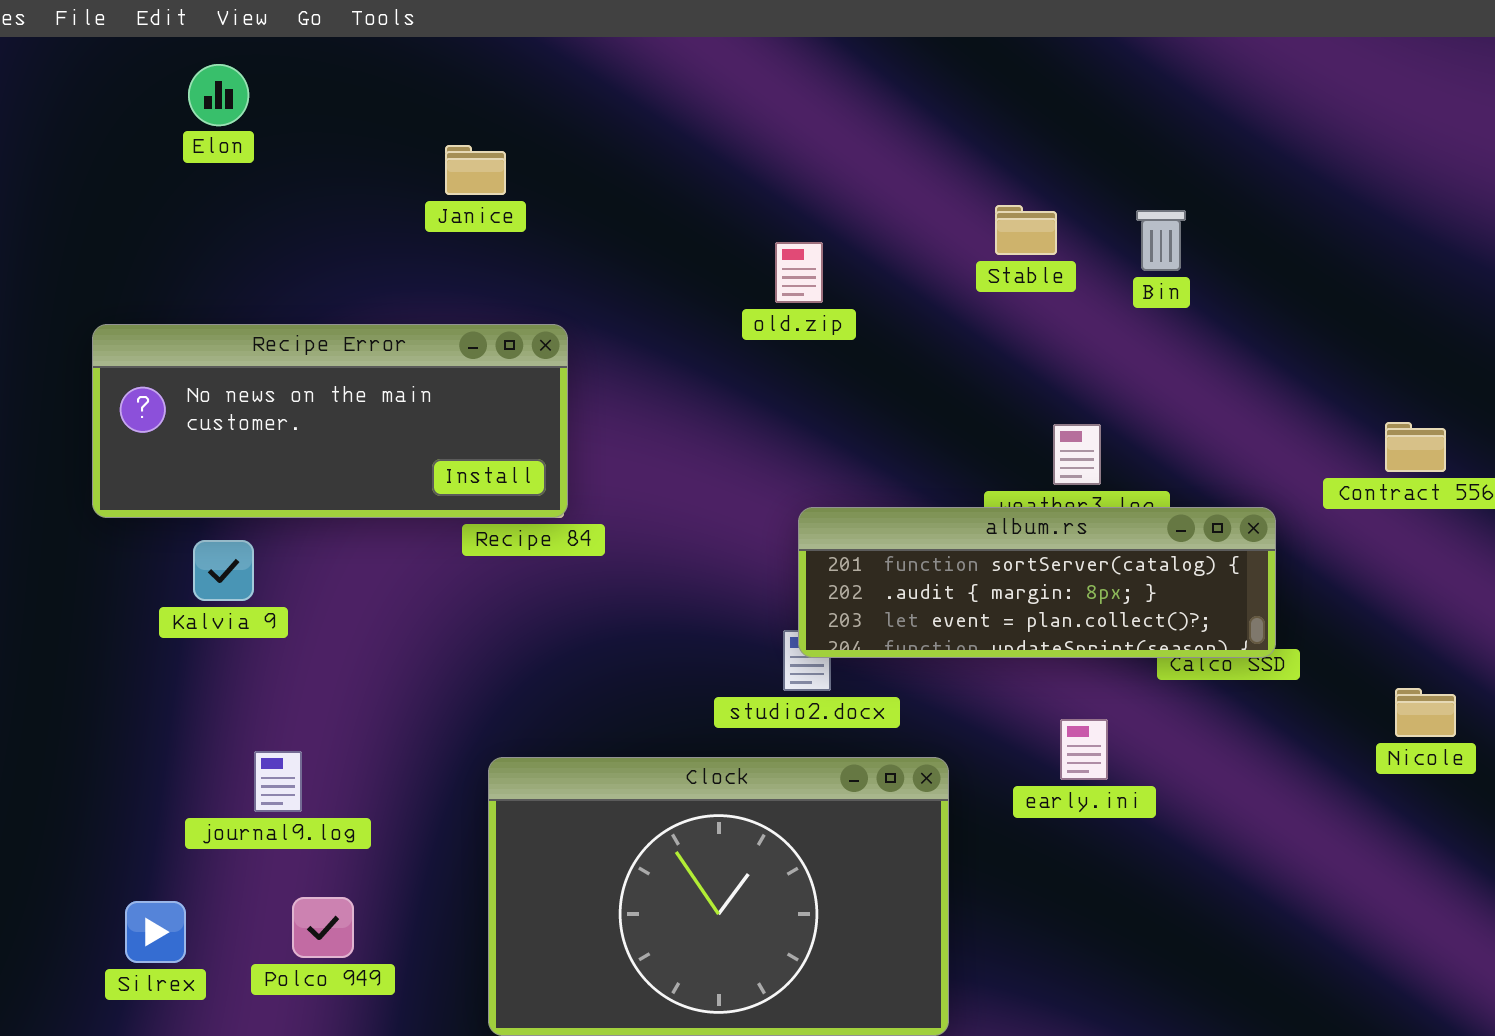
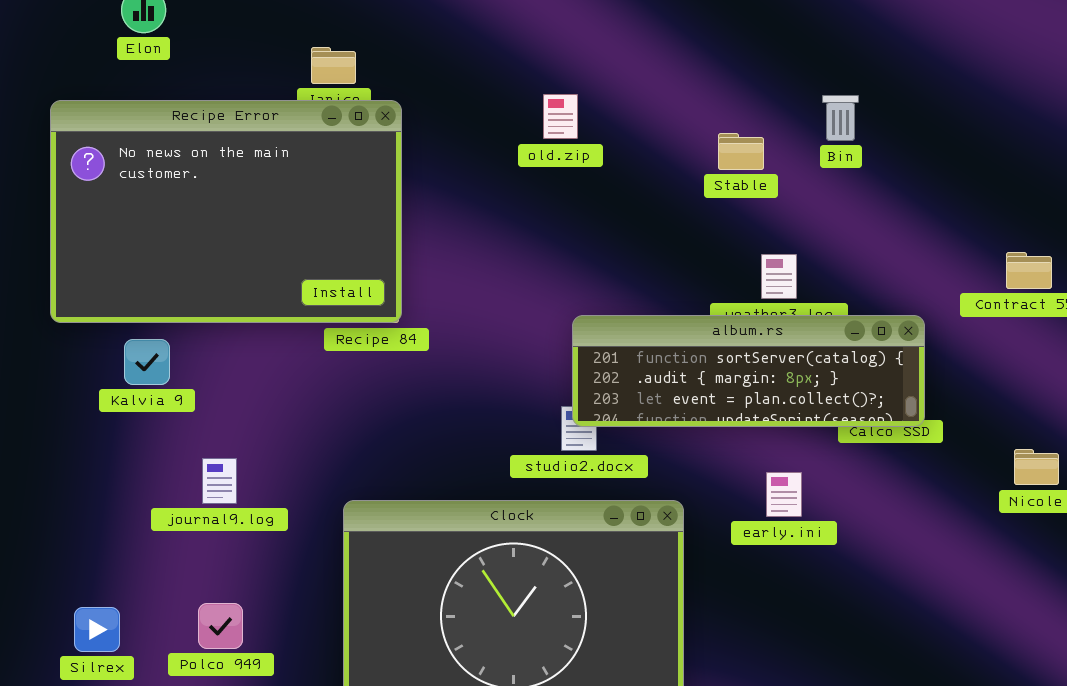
Stable: [995,205,1057,255] -> [718,133,764,170], moved
old.zip: [775,242,823,303] -> [543,94,578,139], moved
Recipe Error: [92,324,568,518] -> [50,100,402,323], resized
journal9.log: [254,751,302,812] -> [202,458,237,504], moved

